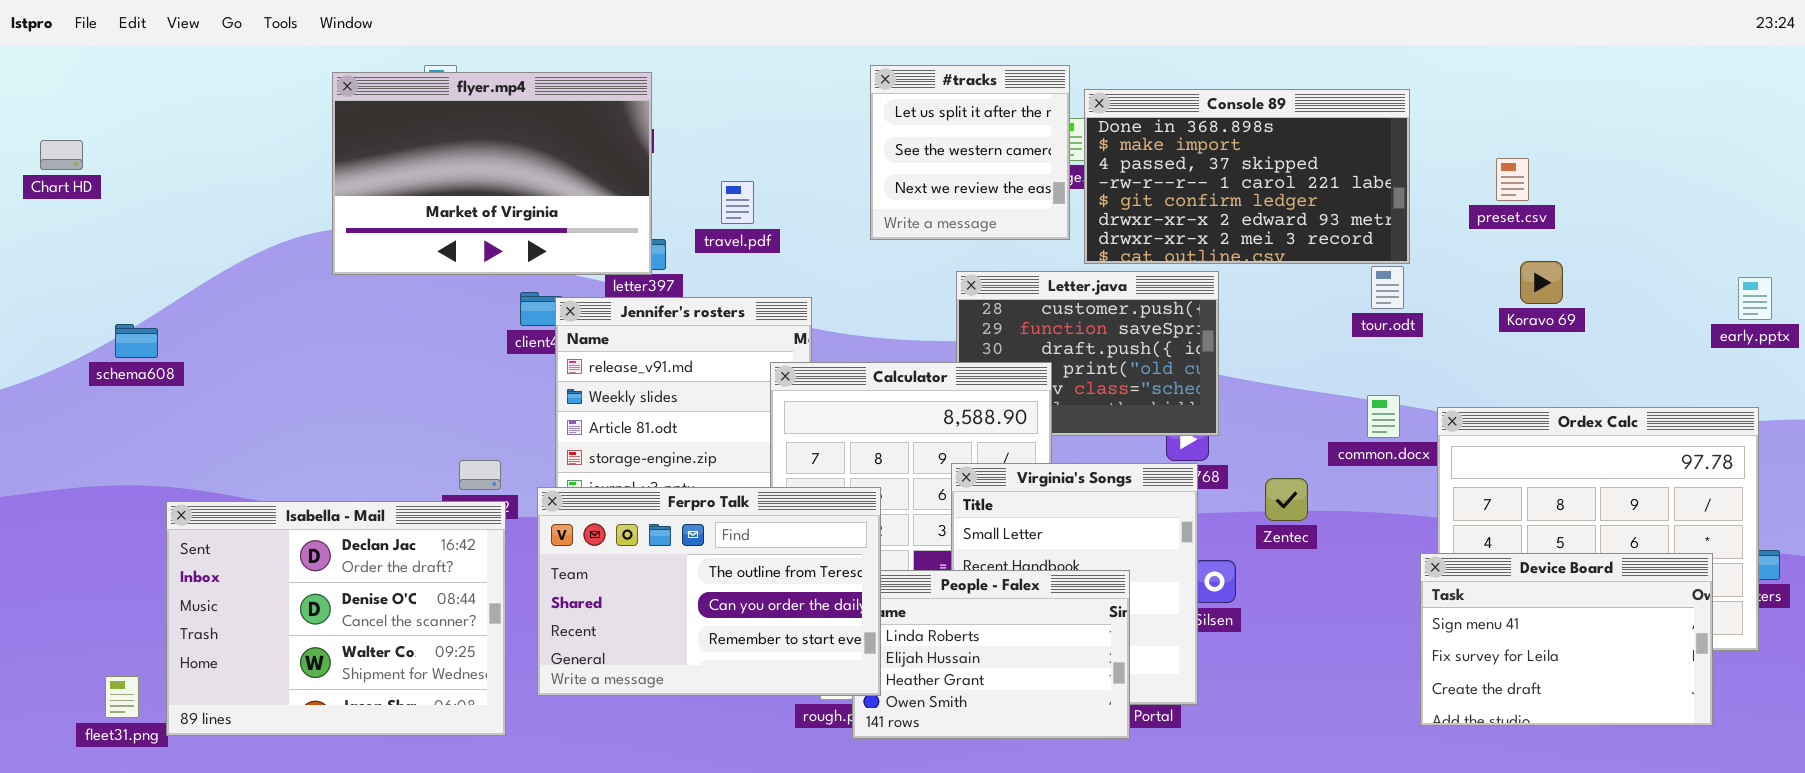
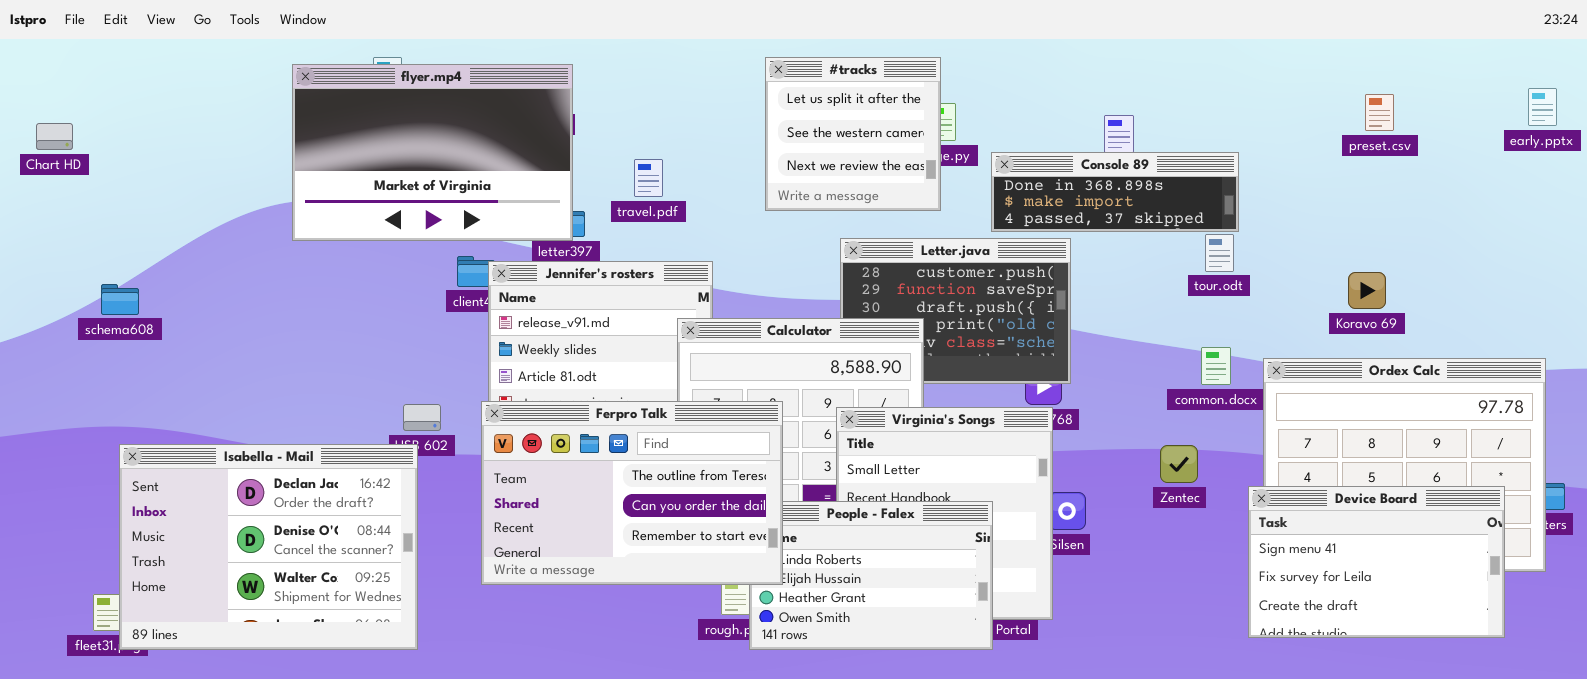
Console 89: [1084,89,1410,264] -> [991,152,1239,232], resized
preset.csv: [1496,158,1529,201] -> [1365,94,1394,131], moved
Koravo 69: [1520,261,1563,304] -> [1348,272,1386,309], moved
early.pptx: [1738,277,1772,320] -> [1528,88,1557,126], moved
Zentec: [1265,478,1308,521] -> [1160,445,1198,483], moved
Ferpro Talk: [537,487,881,696] -> [481,401,783,585], moved
Isabella - Mail: [166,501,506,736] -> [119,444,418,650], moved

